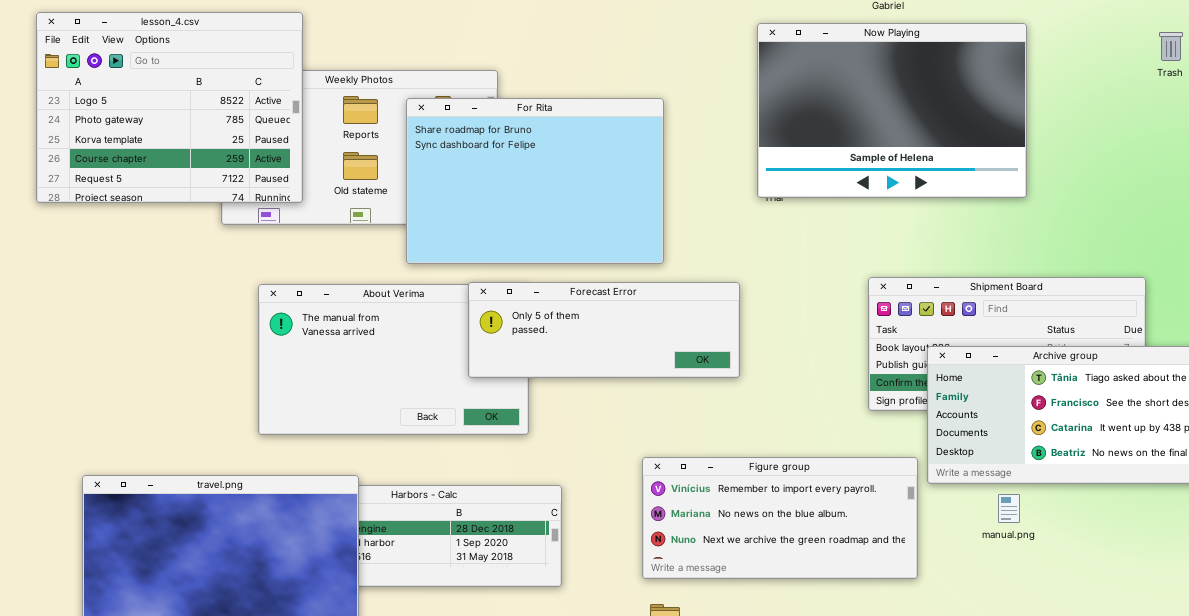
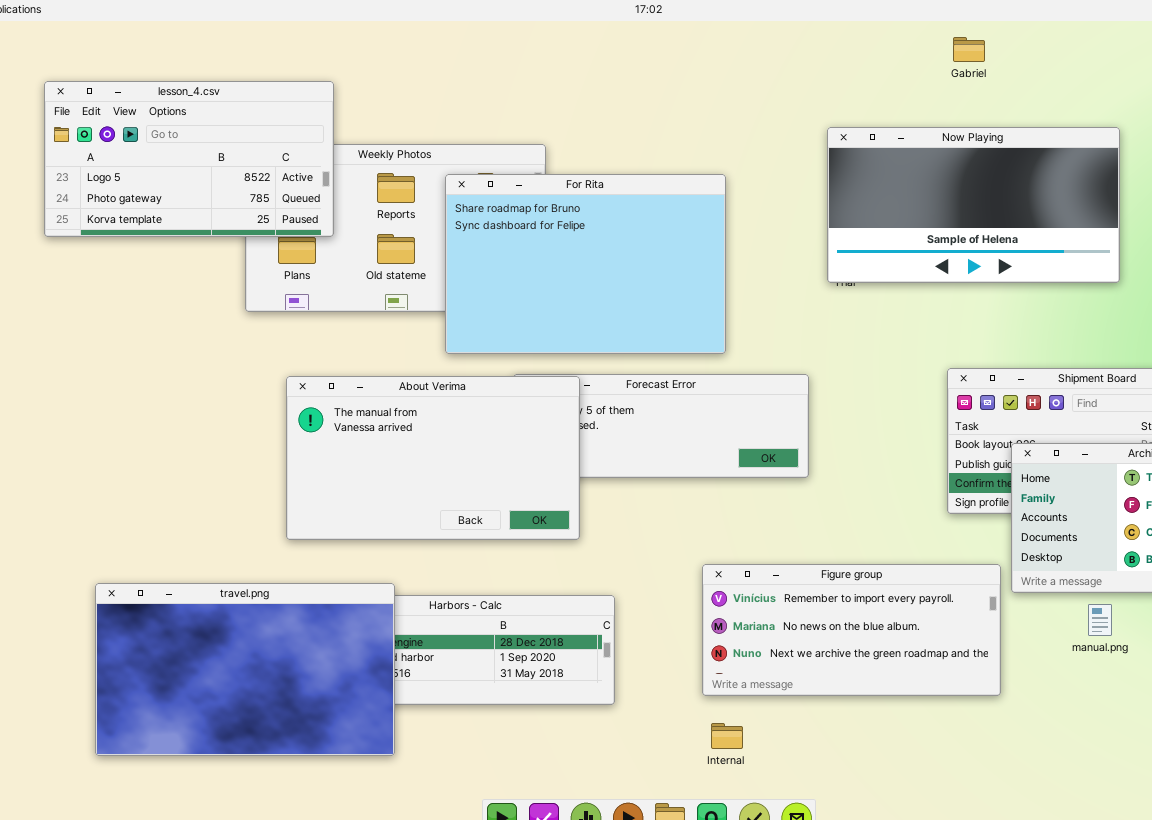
lesson_4.csv: [36,12,303,203] -> [44,81,334,237], resized
Now Playing: [757,23,1027,198] -> [827,127,1120,283], resized
About Verima: [258,284,529,435] -> [286,376,580,540], raised

